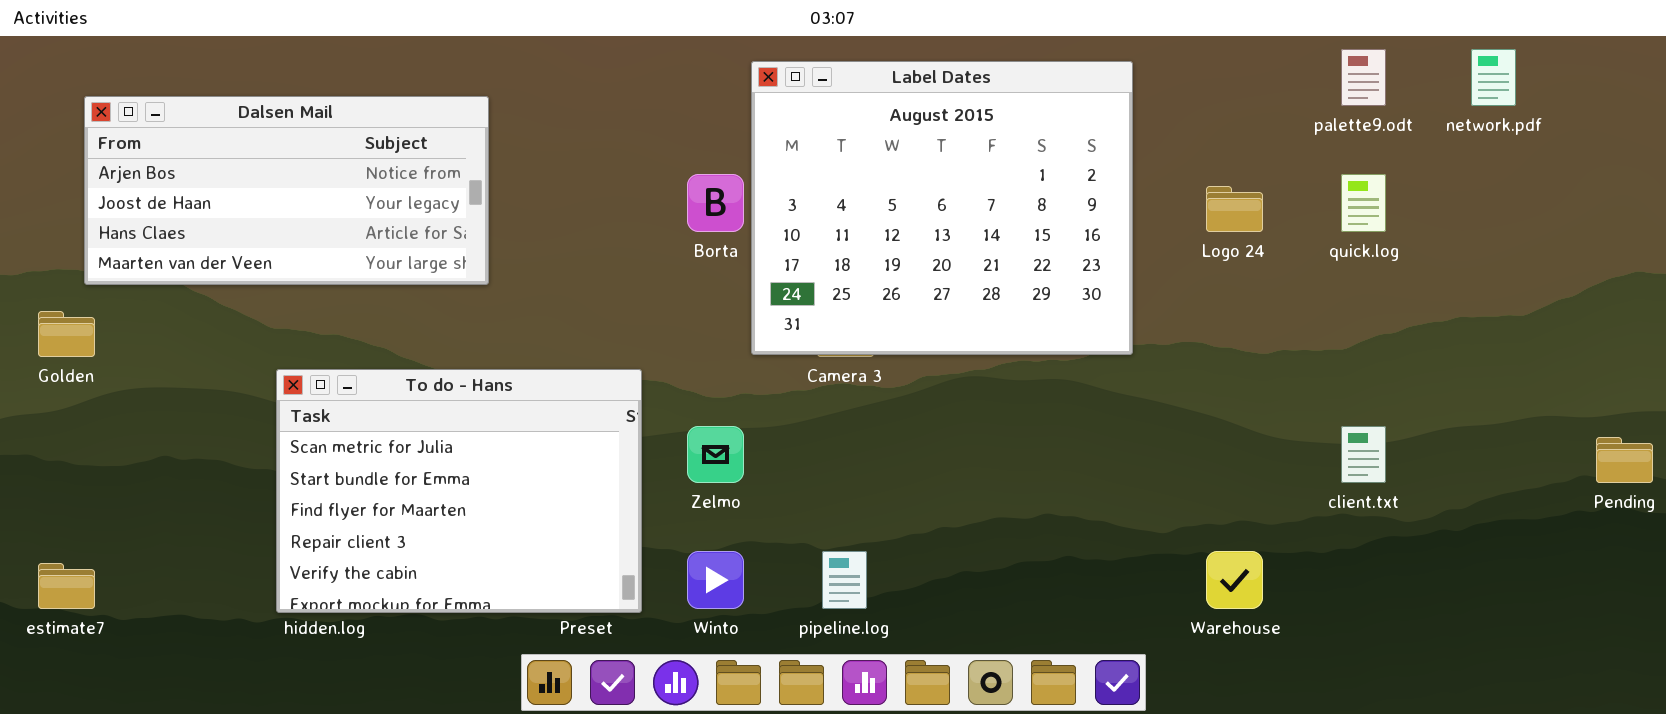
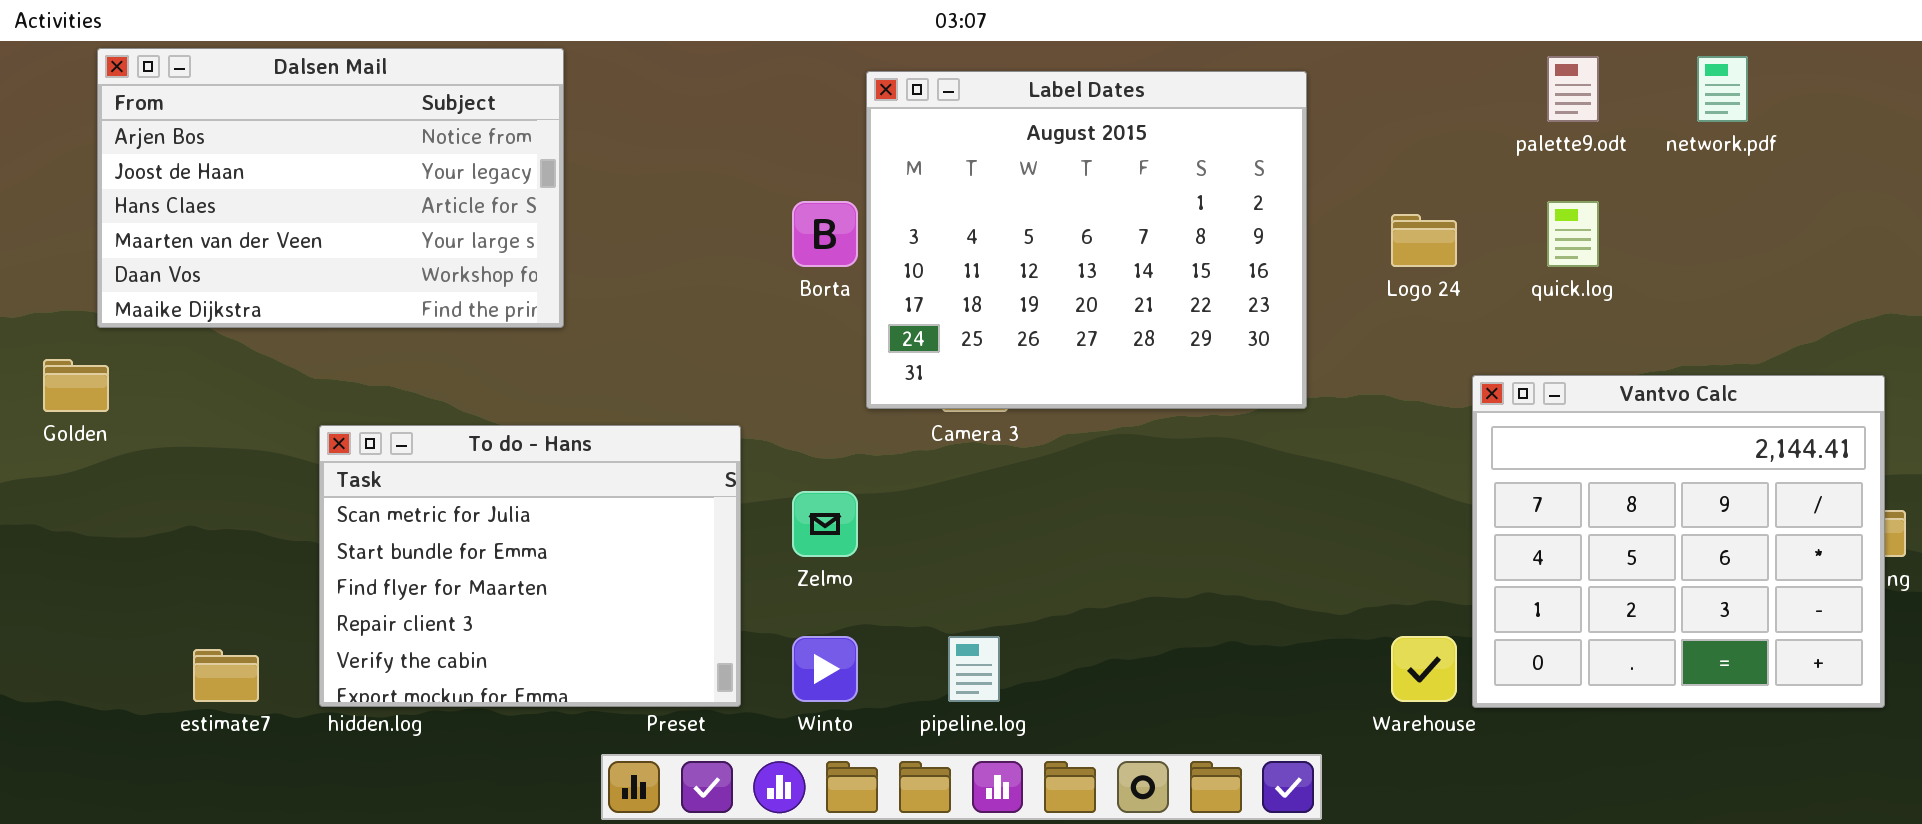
Dalsen Mail: [84,96,489,285] -> [97,48,564,328], resized
Vantvo Calc: none -> [1472,375,1885,708], opened
estimate7: [38,563,95,609] -> [193,649,259,702], moved

